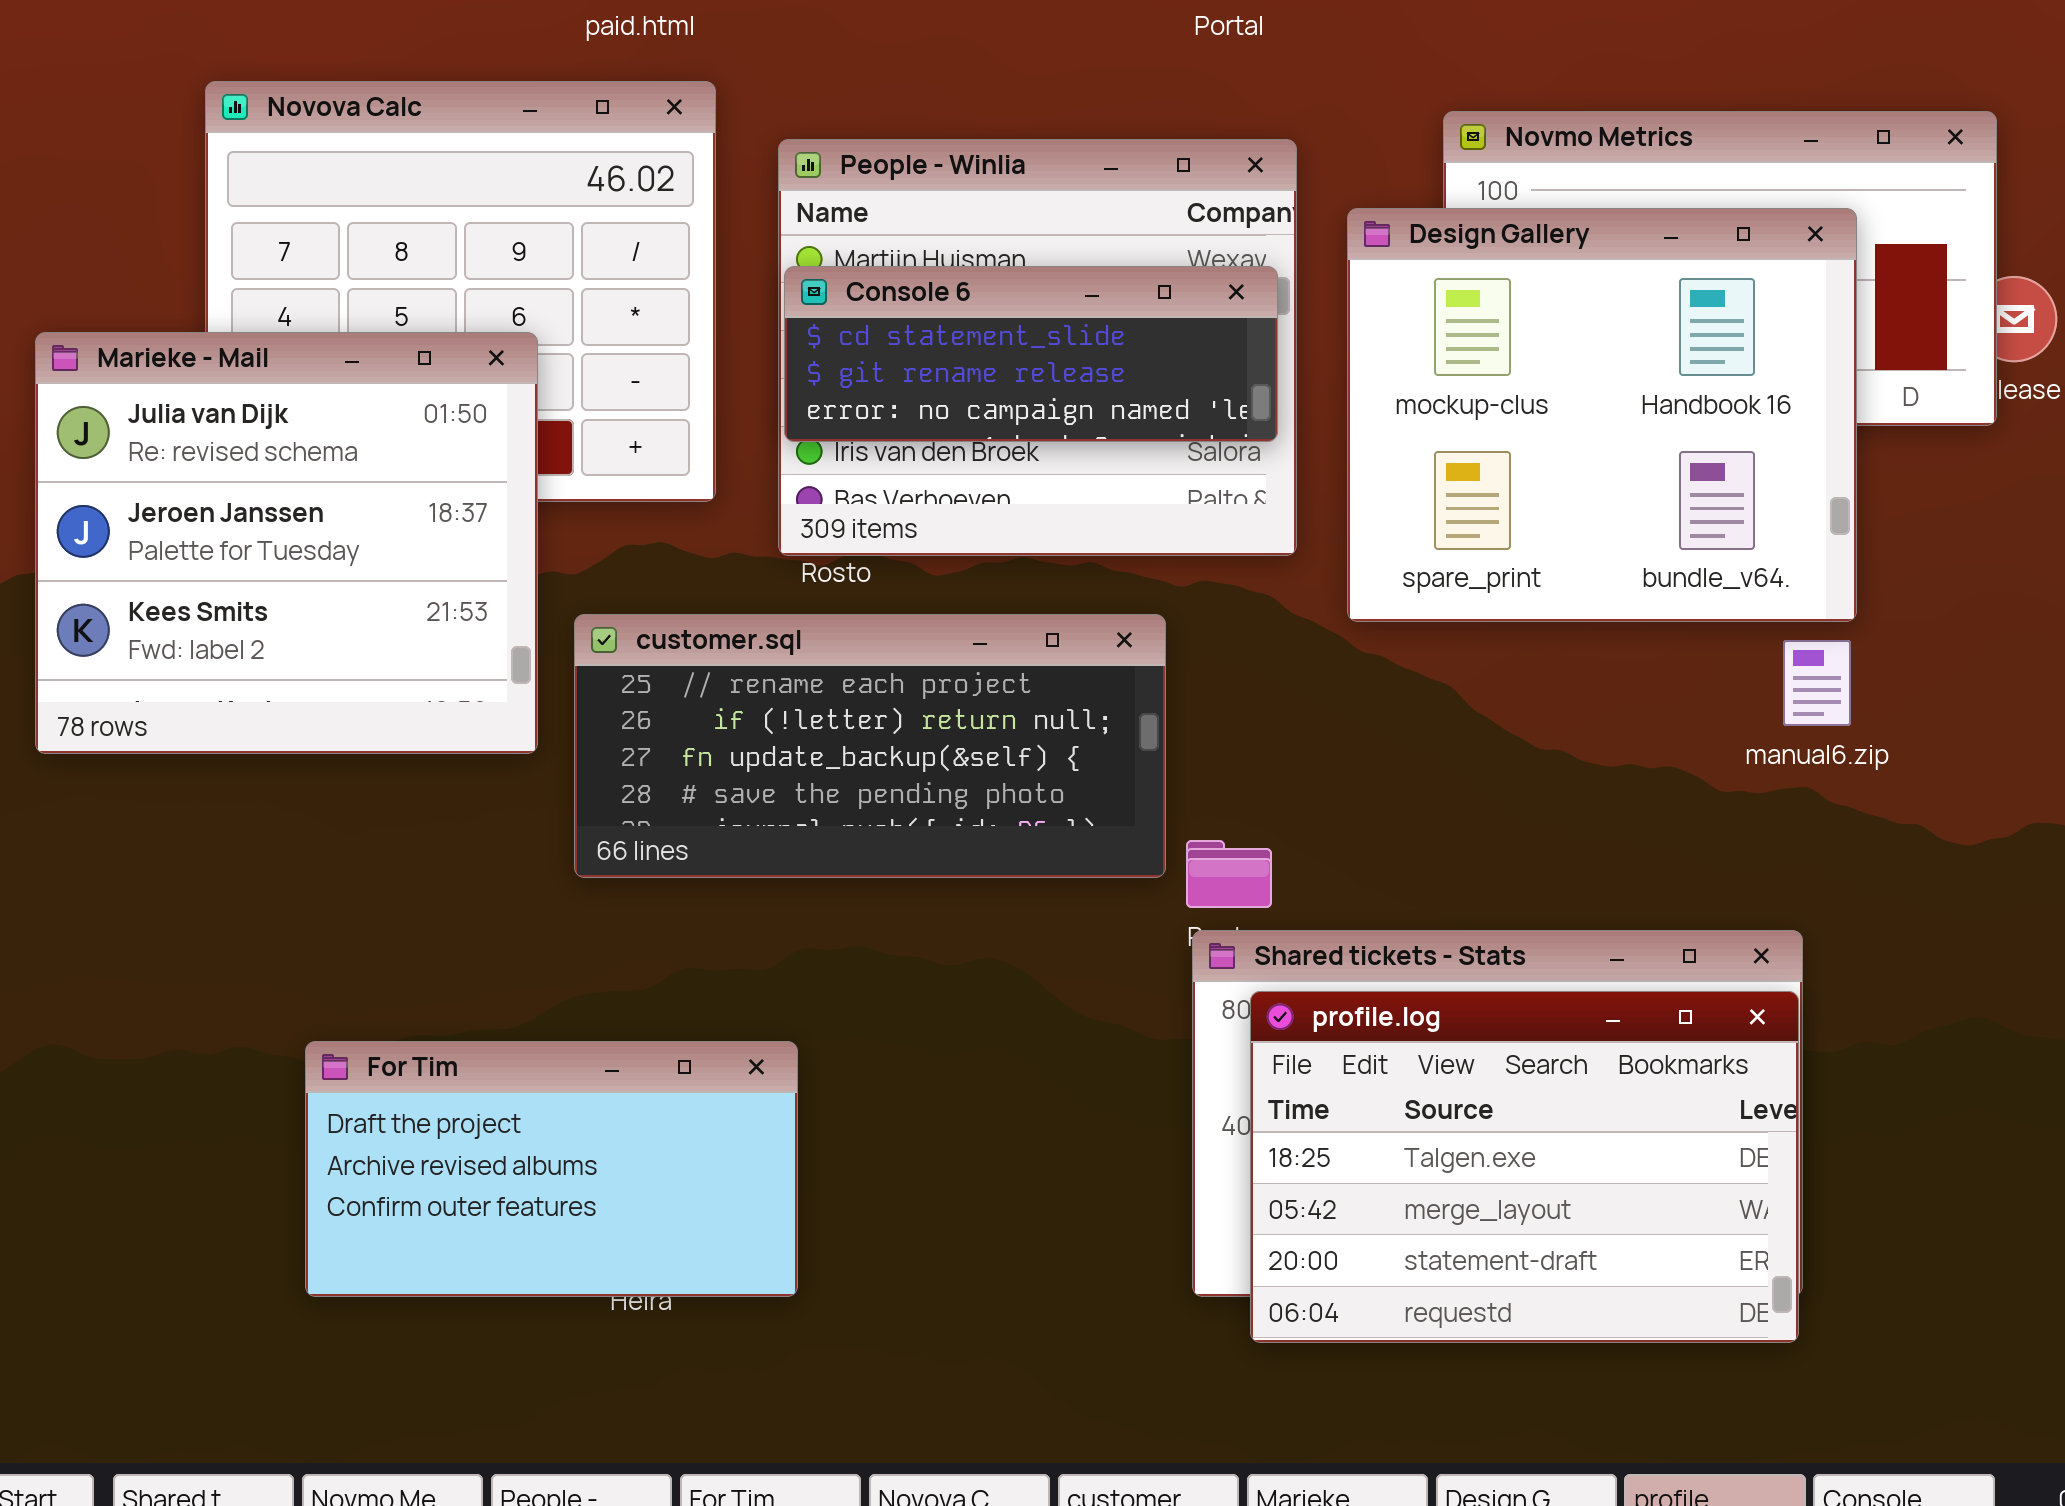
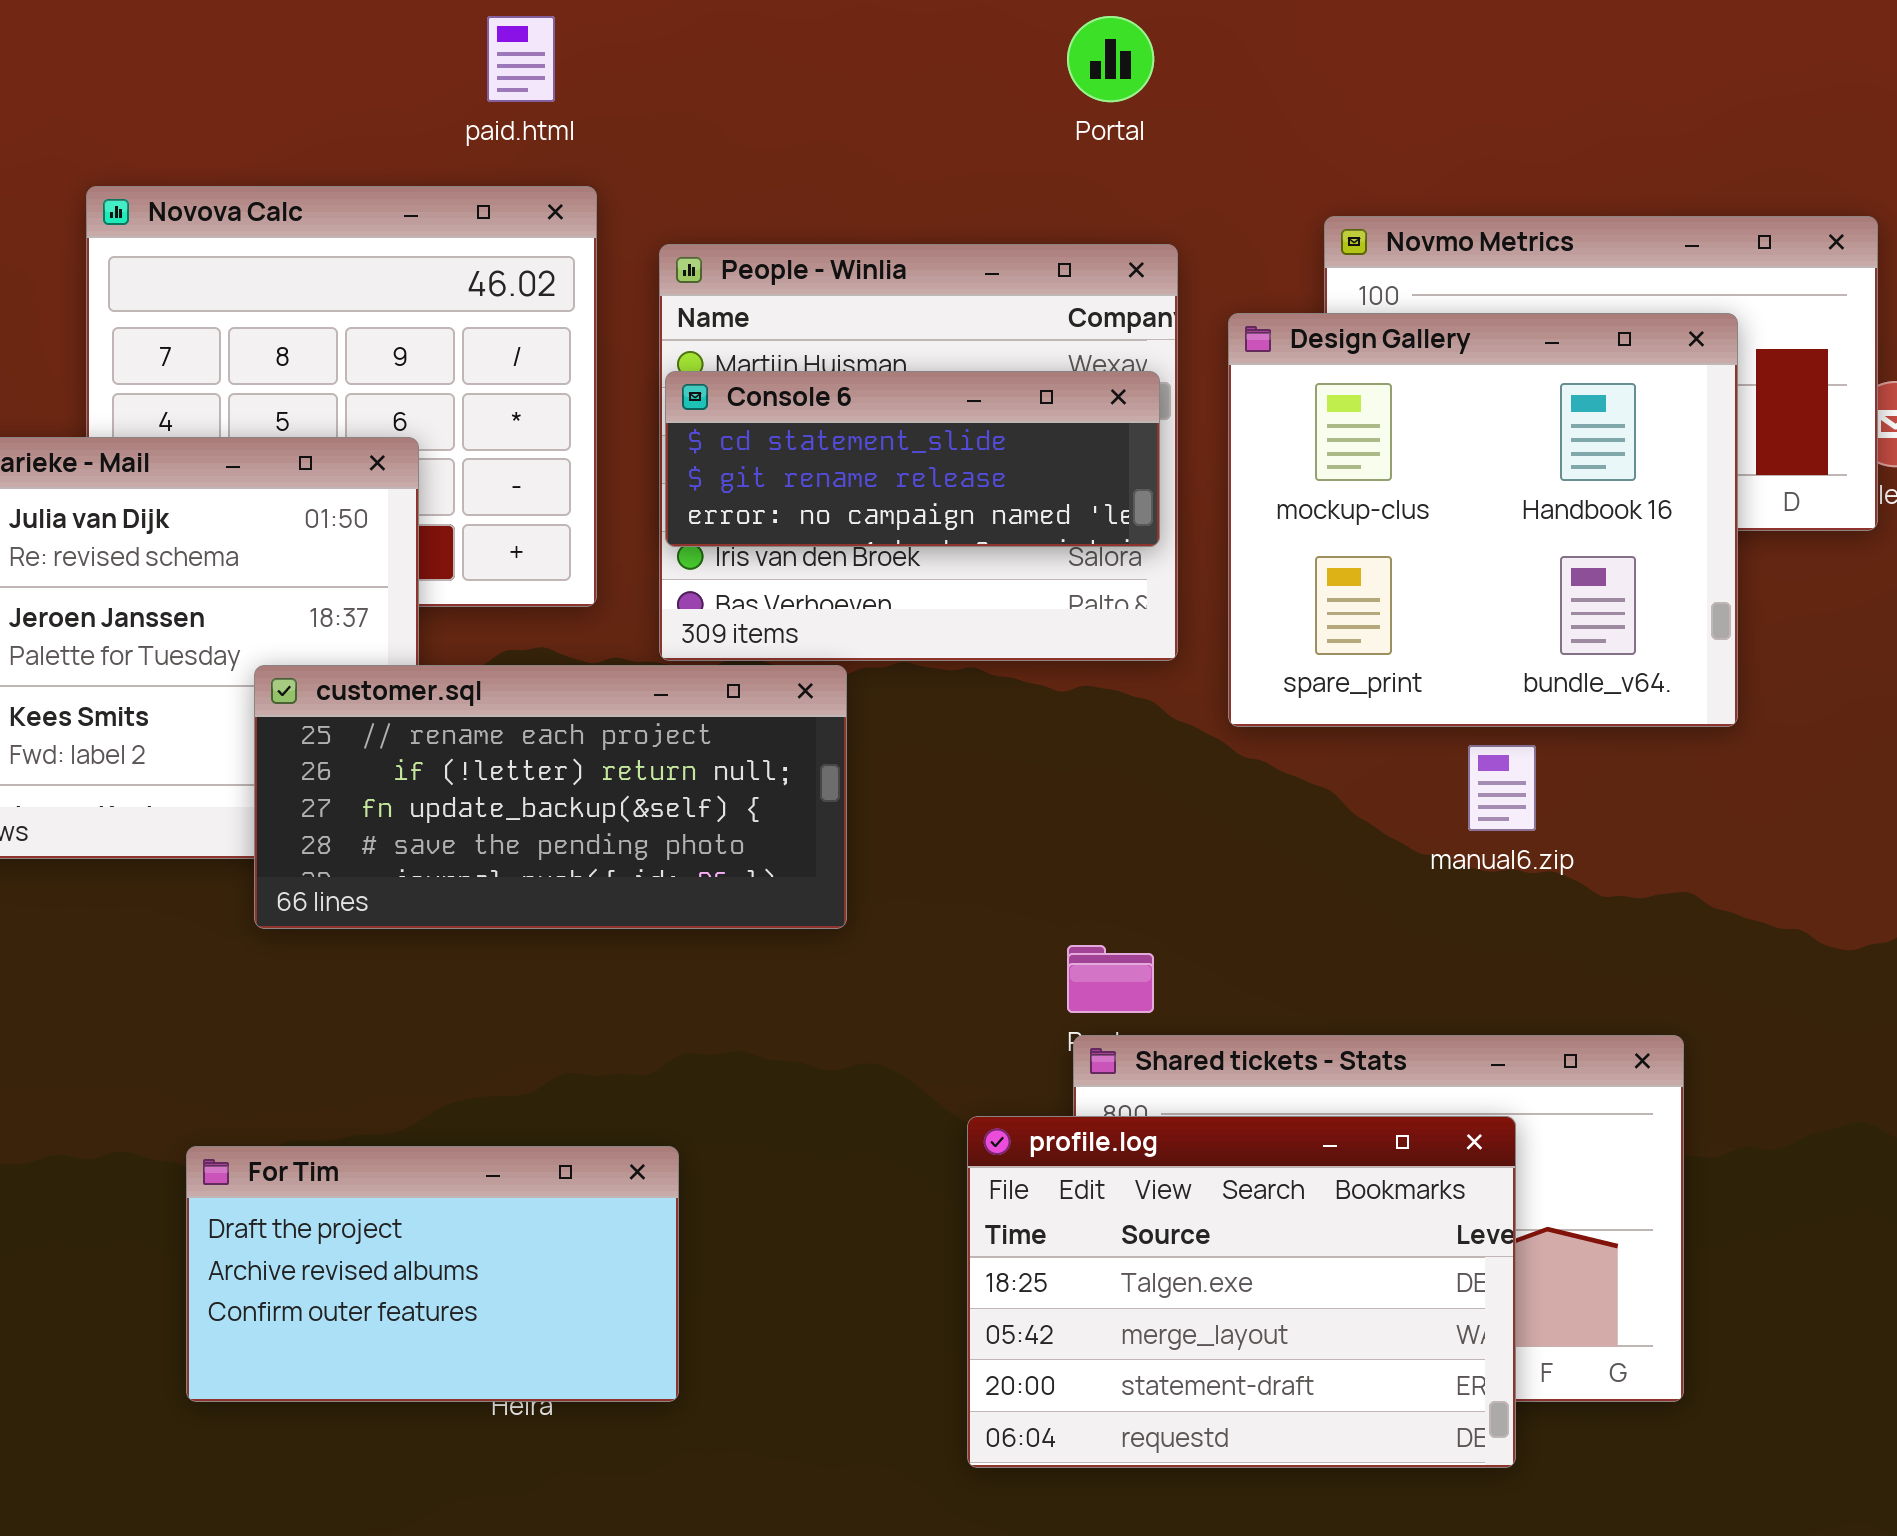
customer.sql: [574,614,1166,878] -> [254,665,847,929], moved
manual6.zip: [1783,640,1851,726] -> [1468,745,1536,831], moved
profile.log: [1250,991,1799,1343] -> [967,1116,1516,1468], moved

